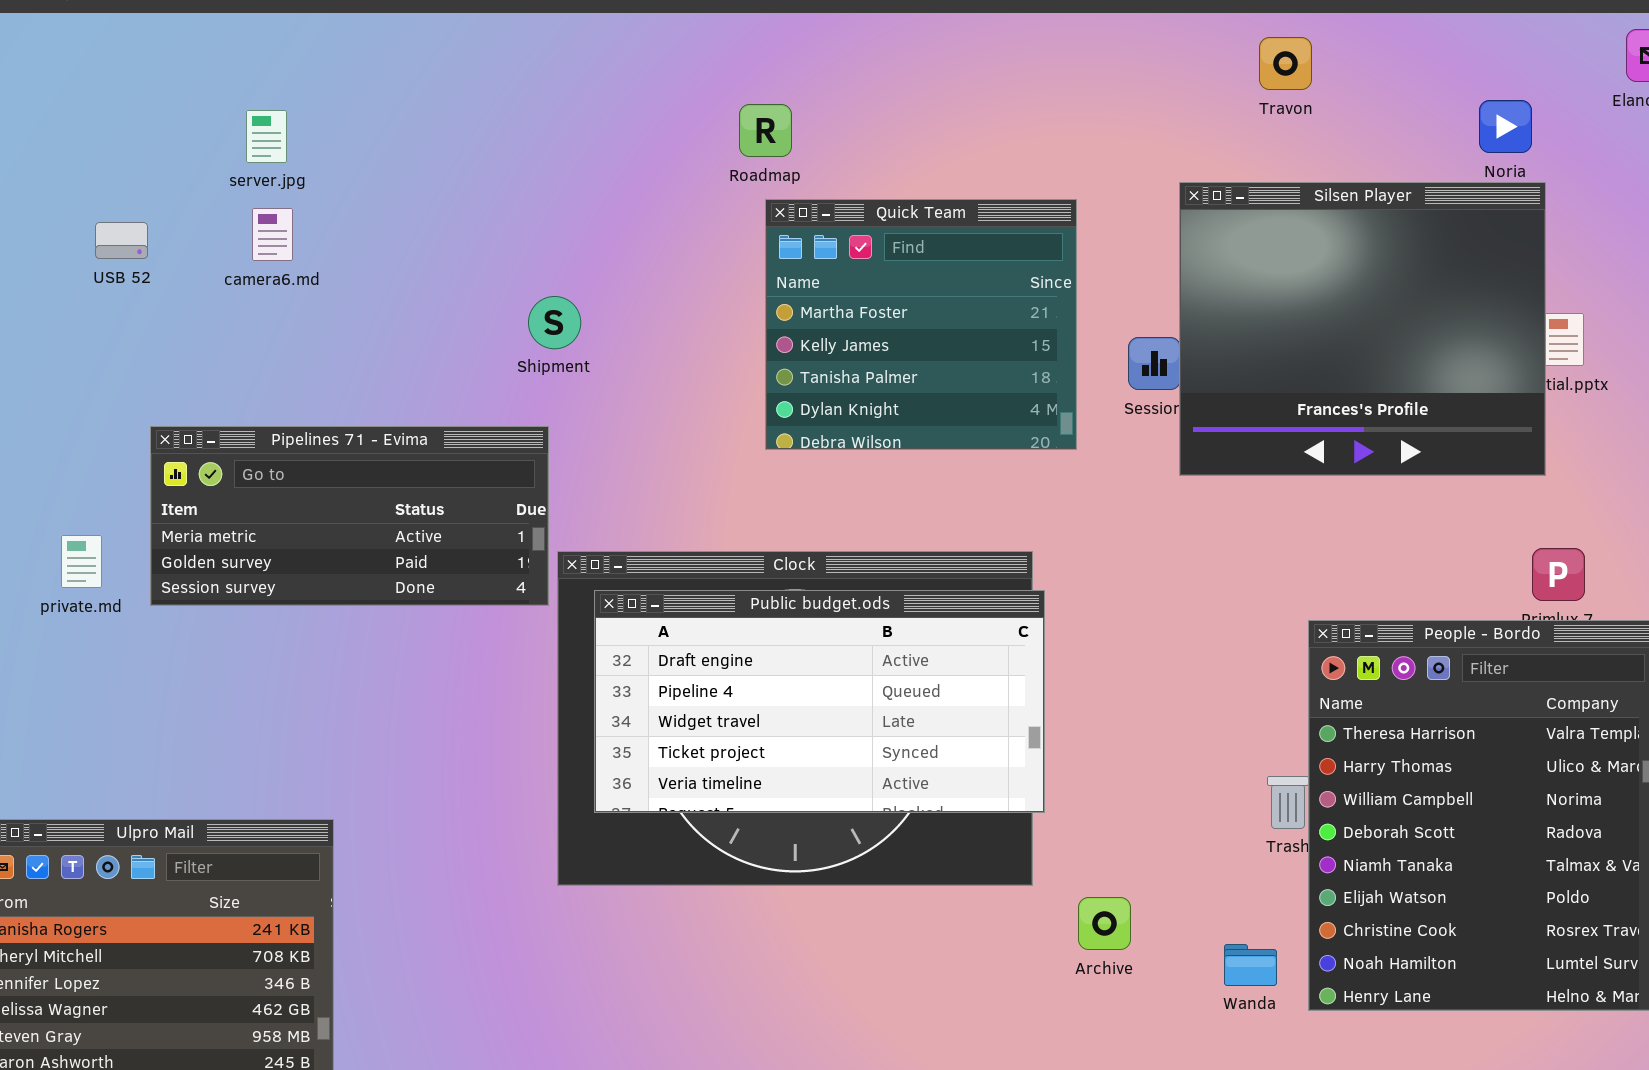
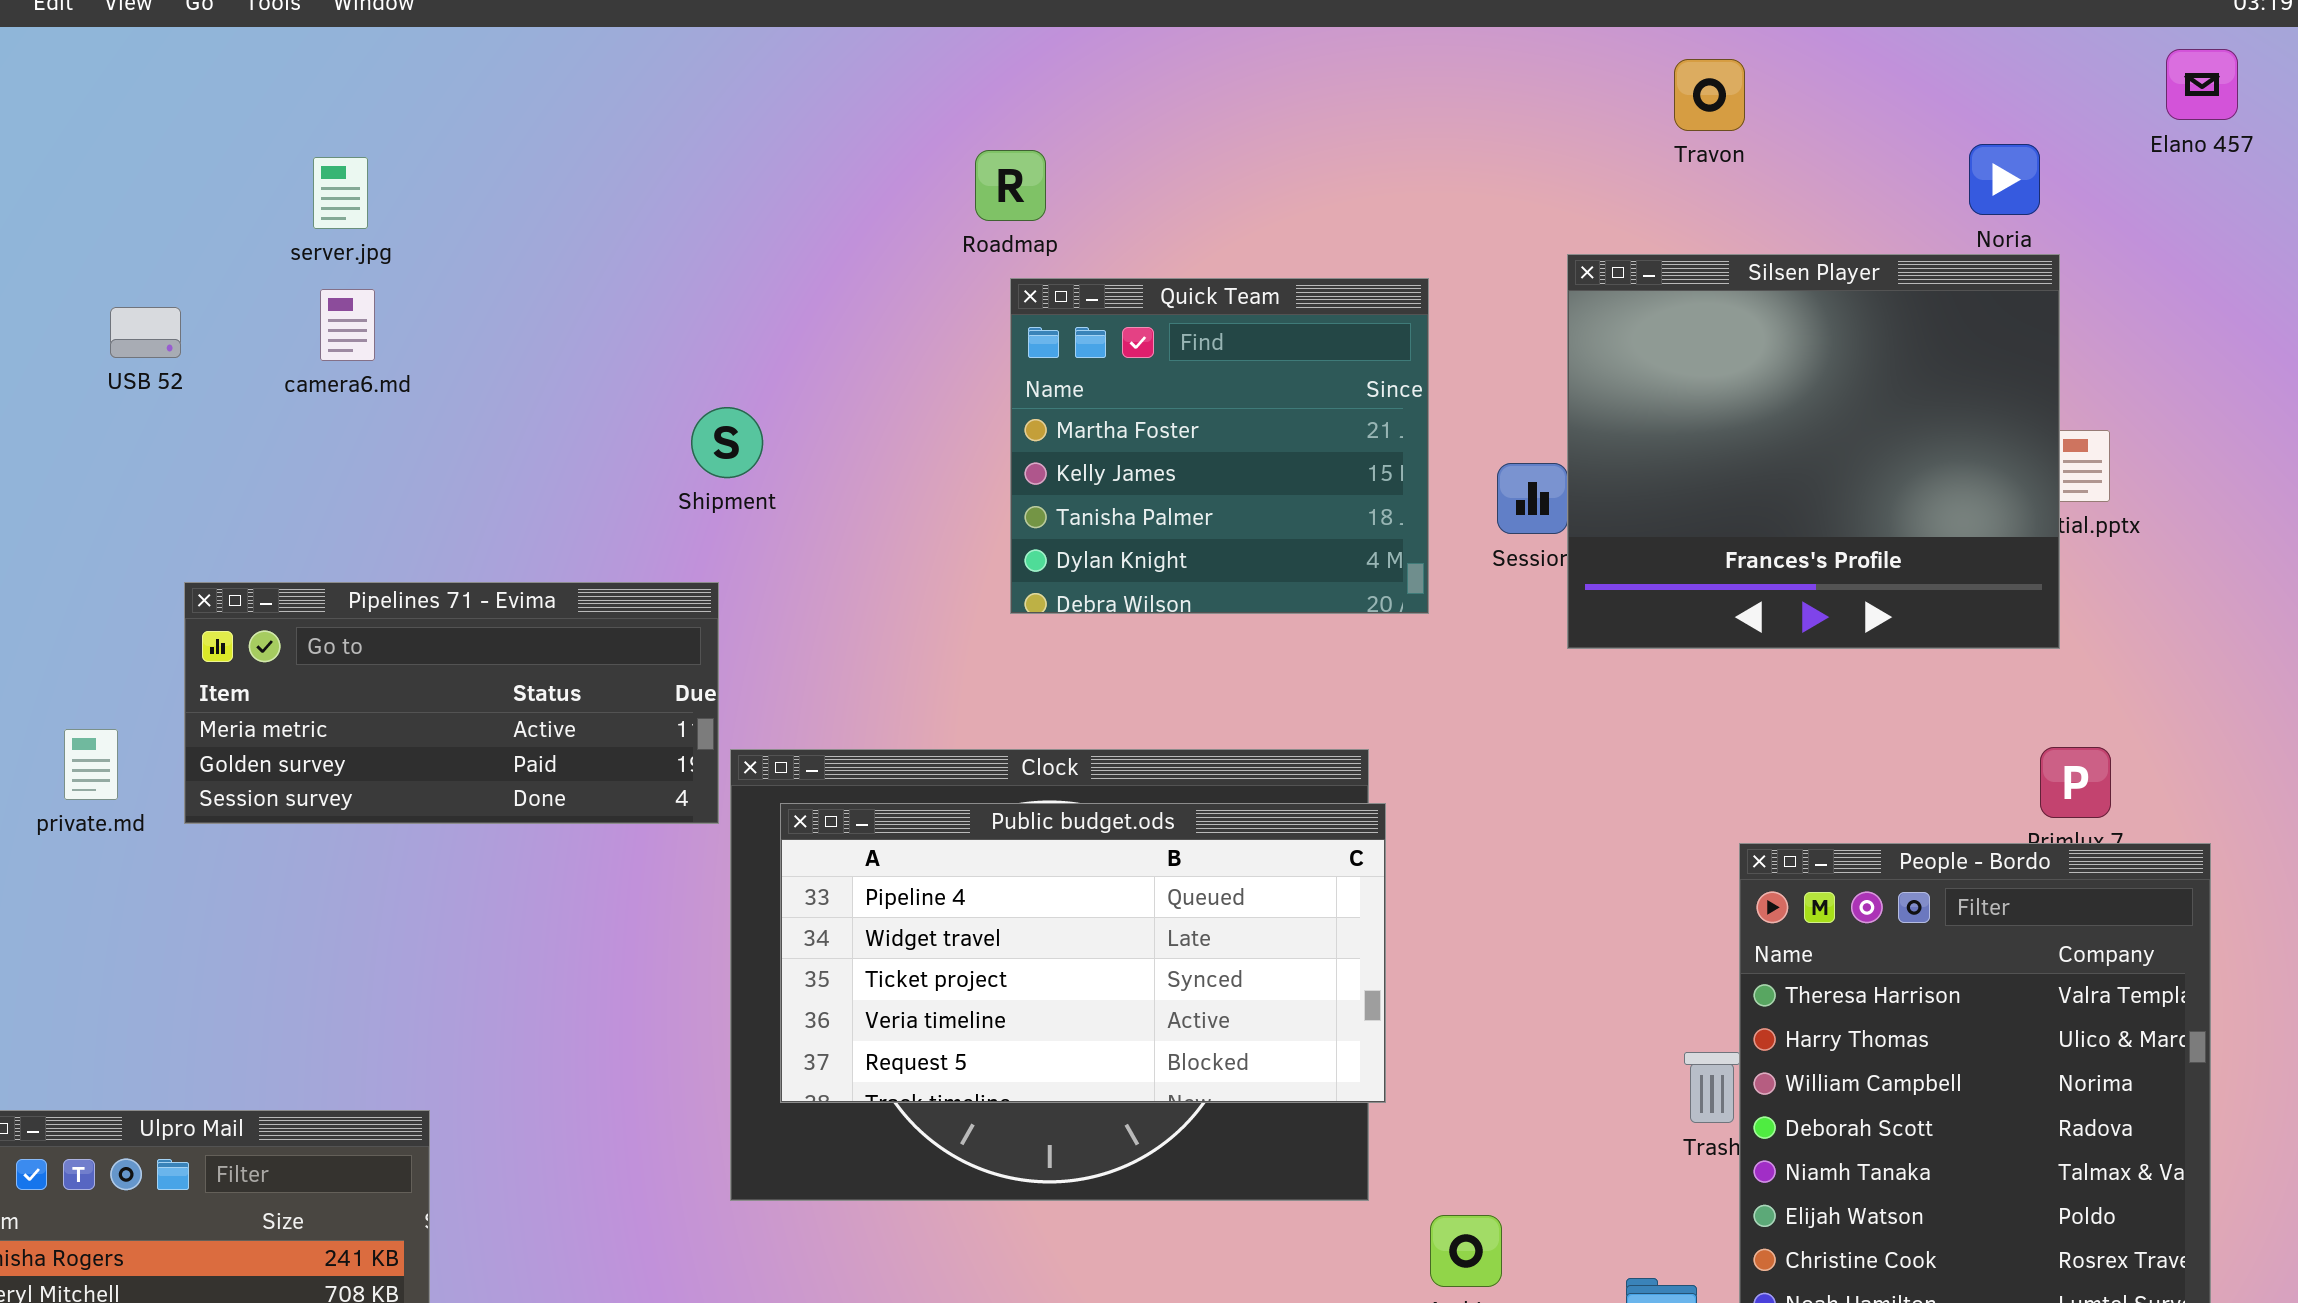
Public budget.ods: [594,590,1045,813] -> [780,803,1386,1103], scrolled down 1 row

